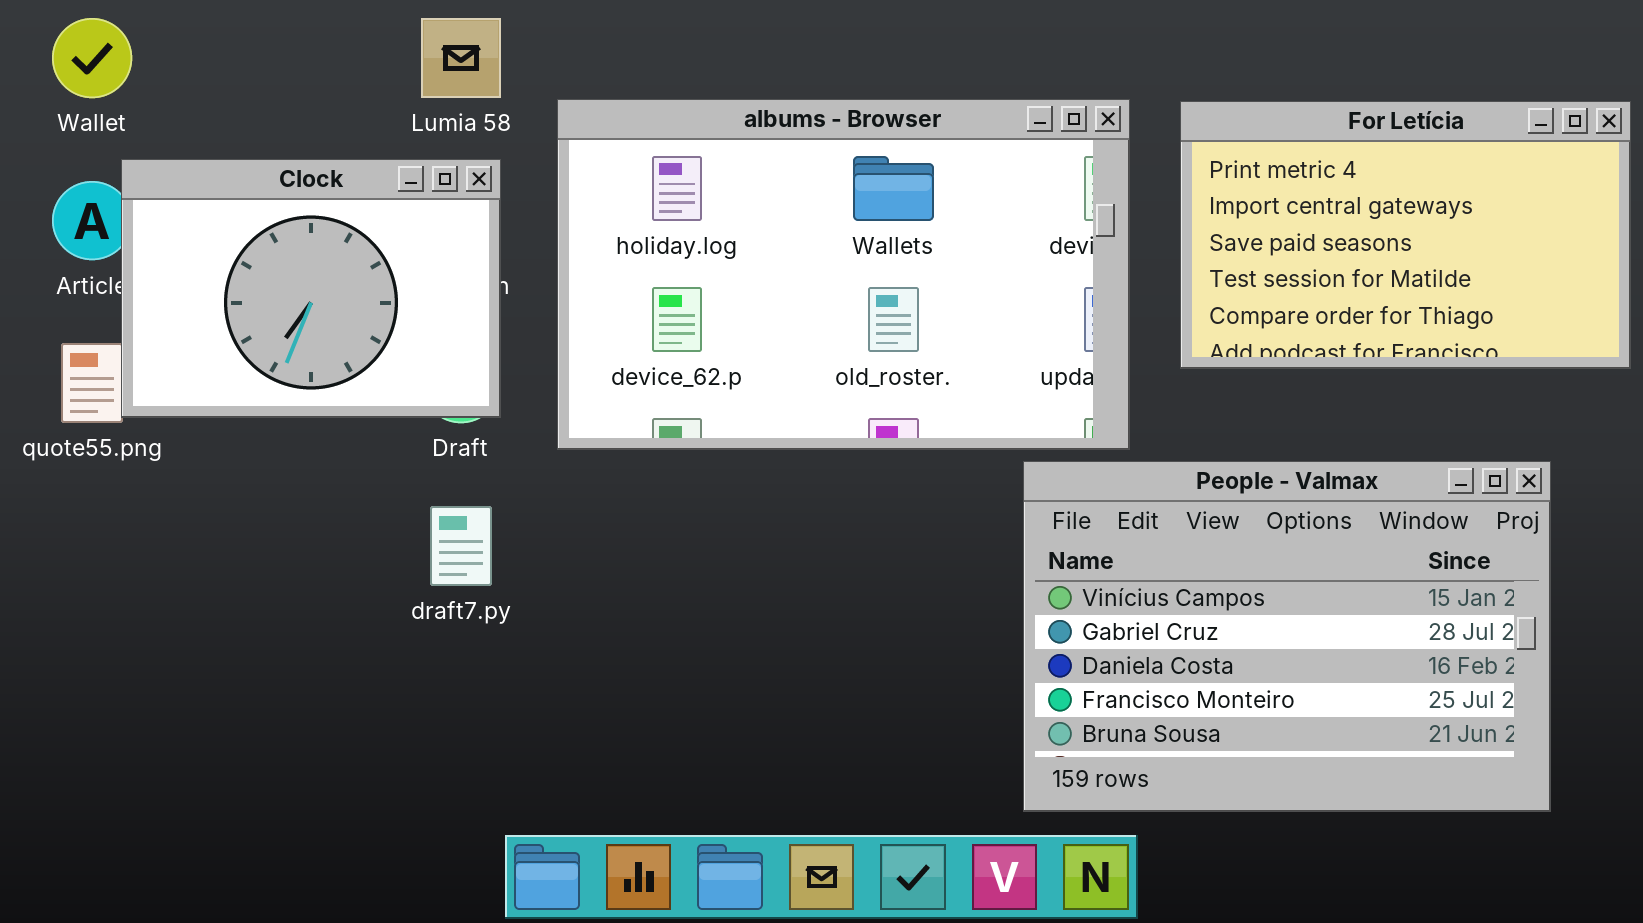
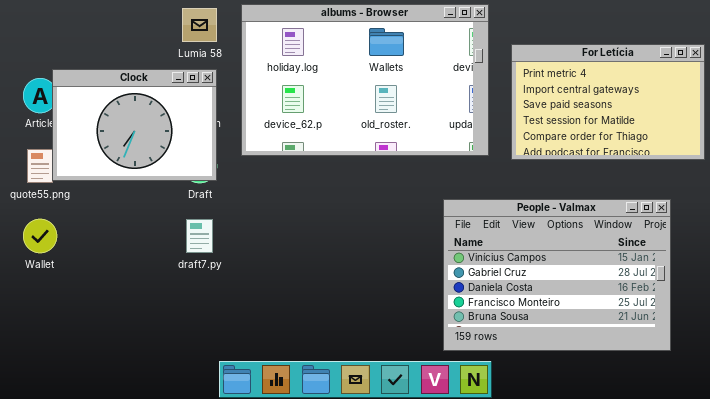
Wallet: [52,18,132,98] -> [23,219,57,253], moved
albums - Browser: [557,99,1130,450] -> [241,4,489,156], moved

